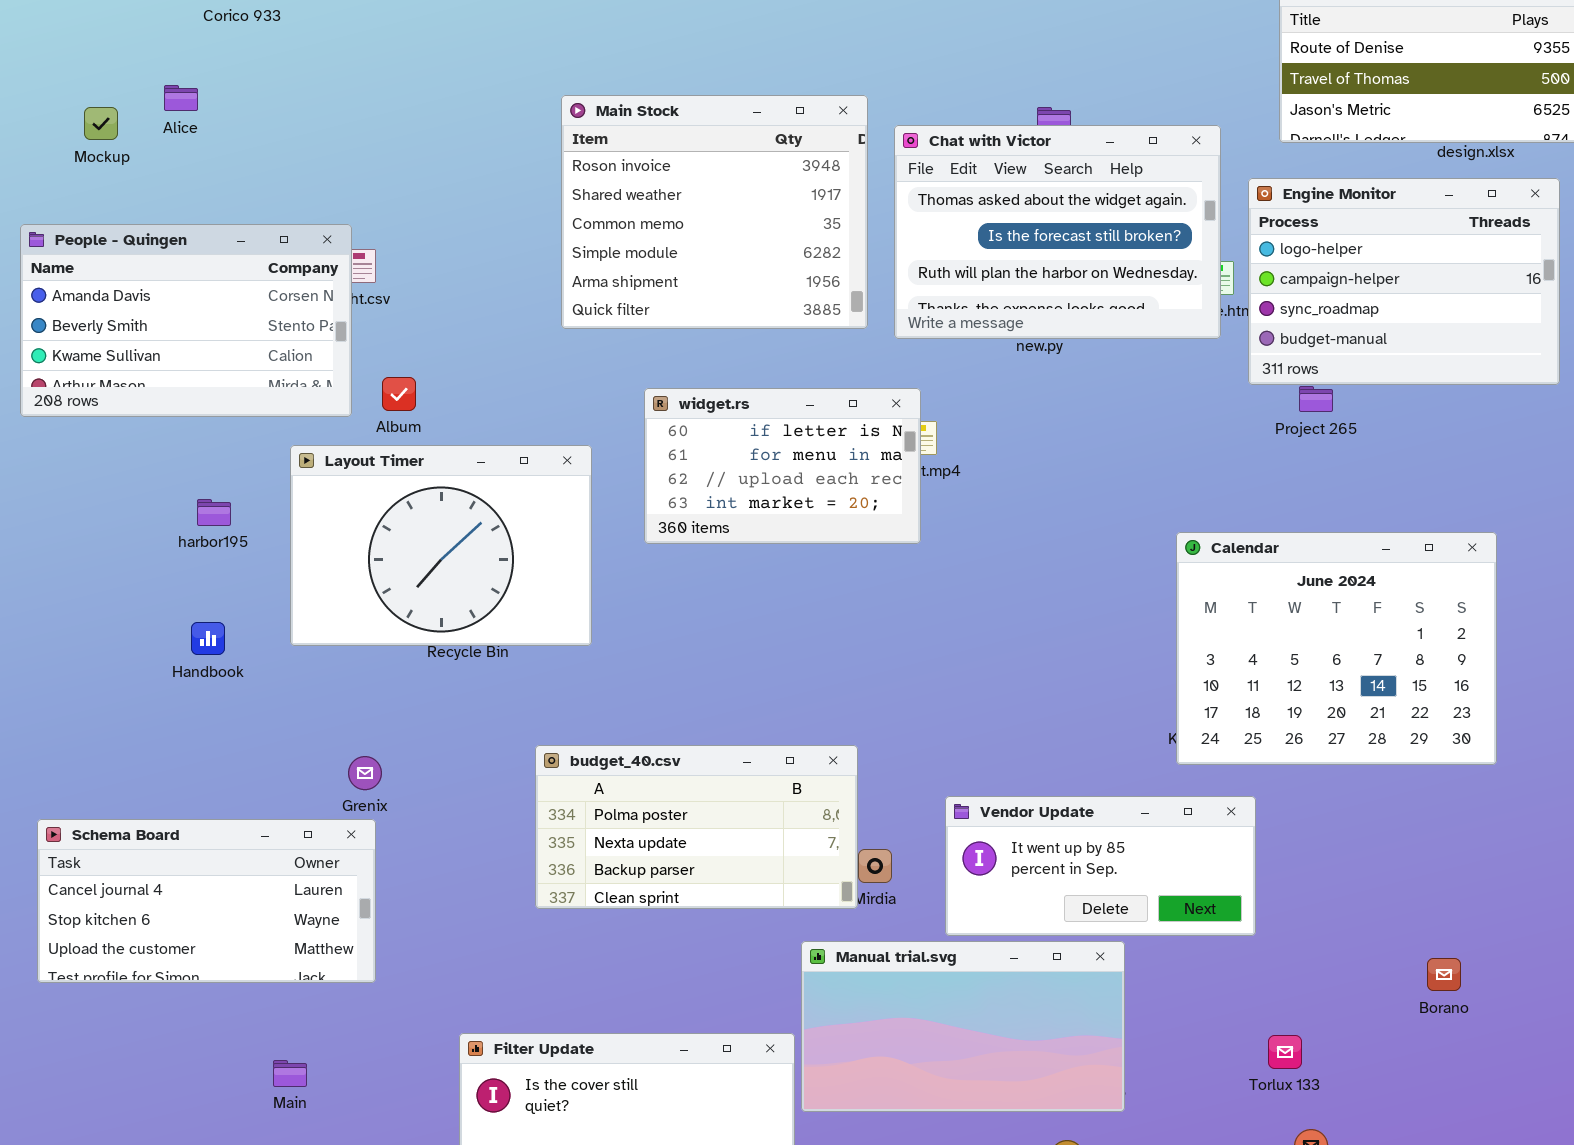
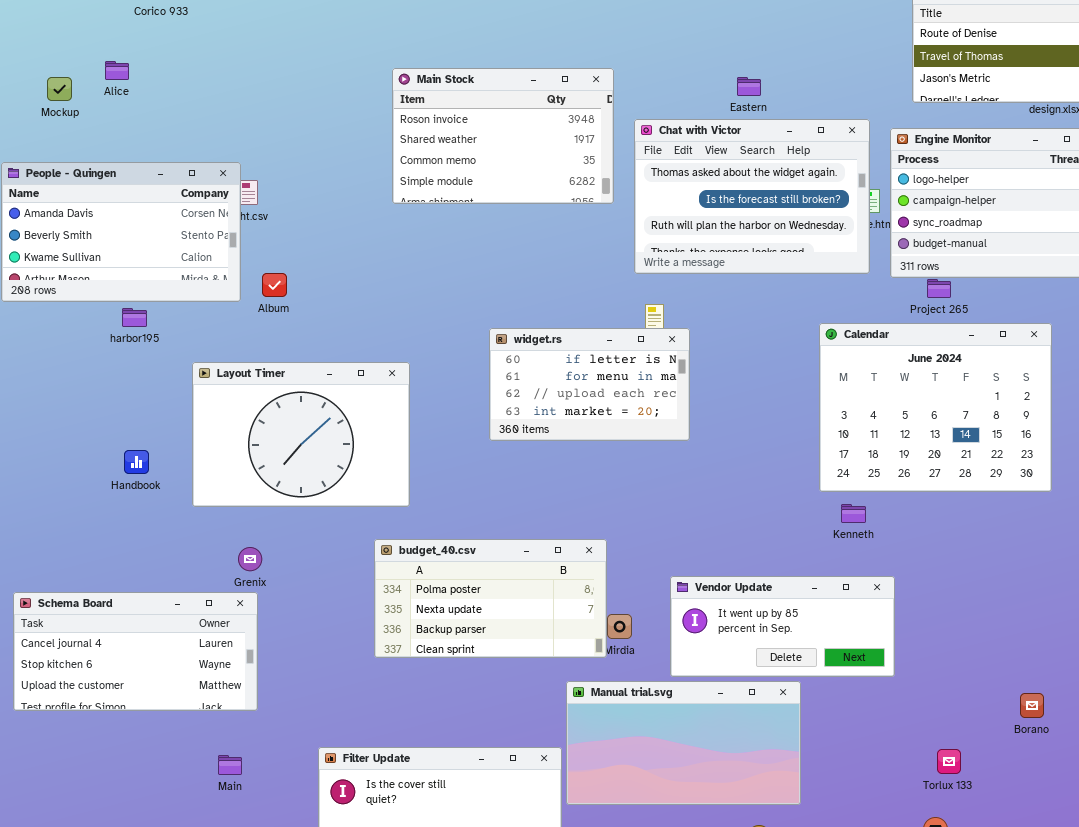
Main Stock: [561,95,868,329] -> [392,68,614,204], resized
Chat with Victor: [894,125,1221,339] -> [634,119,870,274], moved
widget.rs: [644,388,921,544] -> [489,328,690,441], moved
Layout Timer: [290,445,592,646] -> [192,362,410,507], moved
harbor195: [197,499,231,526] -> [122,308,147,327], moved
Calendar: [1176,532,1497,765] -> [819,323,1052,492], moved
Torlux 133: [1268,1035,1302,1069] -> [937,749,961,774], moved
Main: [273,1060,307,1087] -> [218,755,242,775], moved

